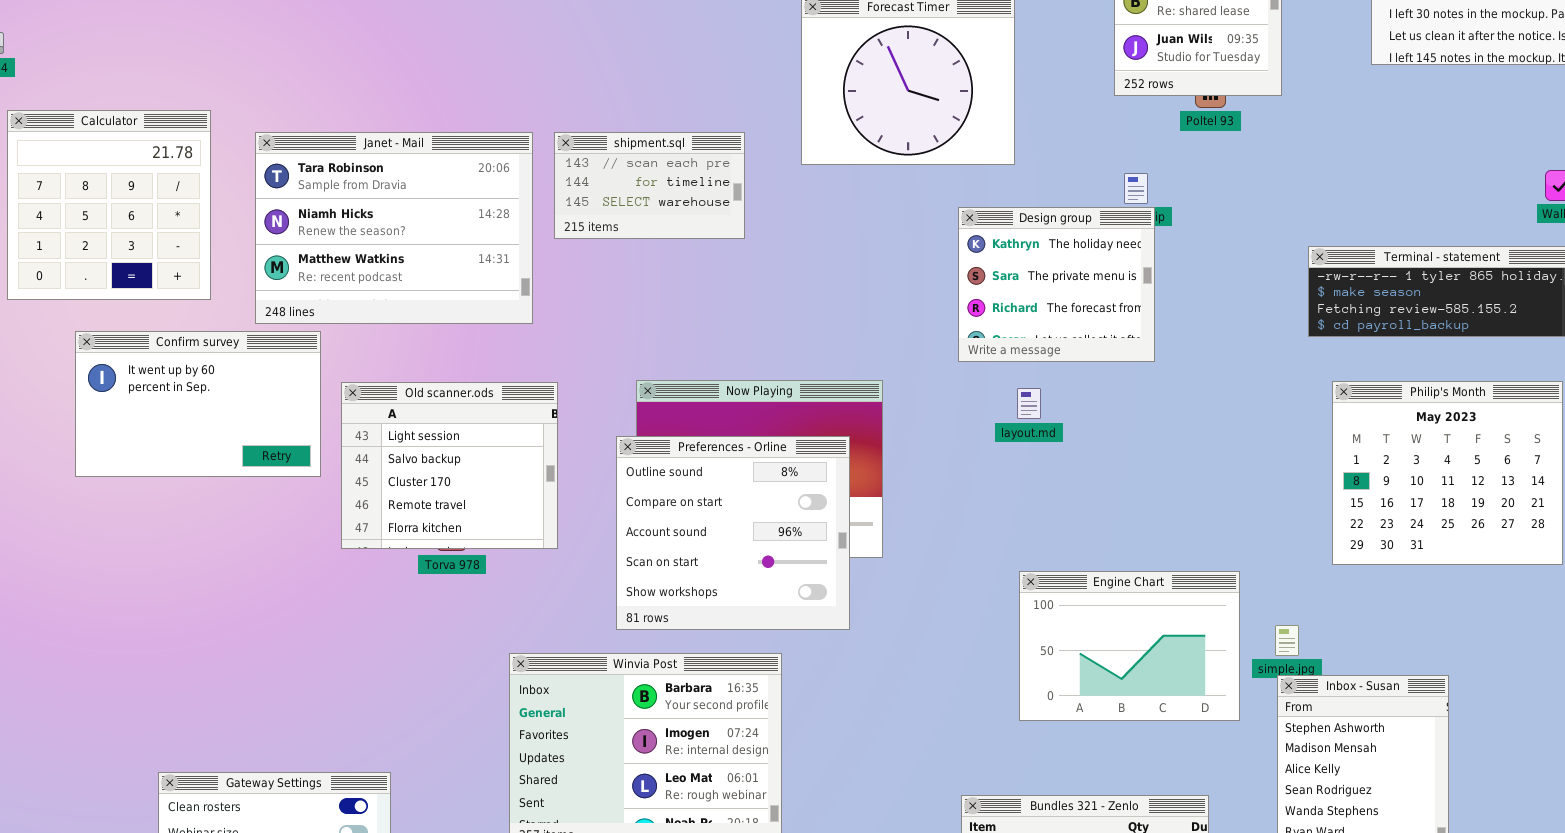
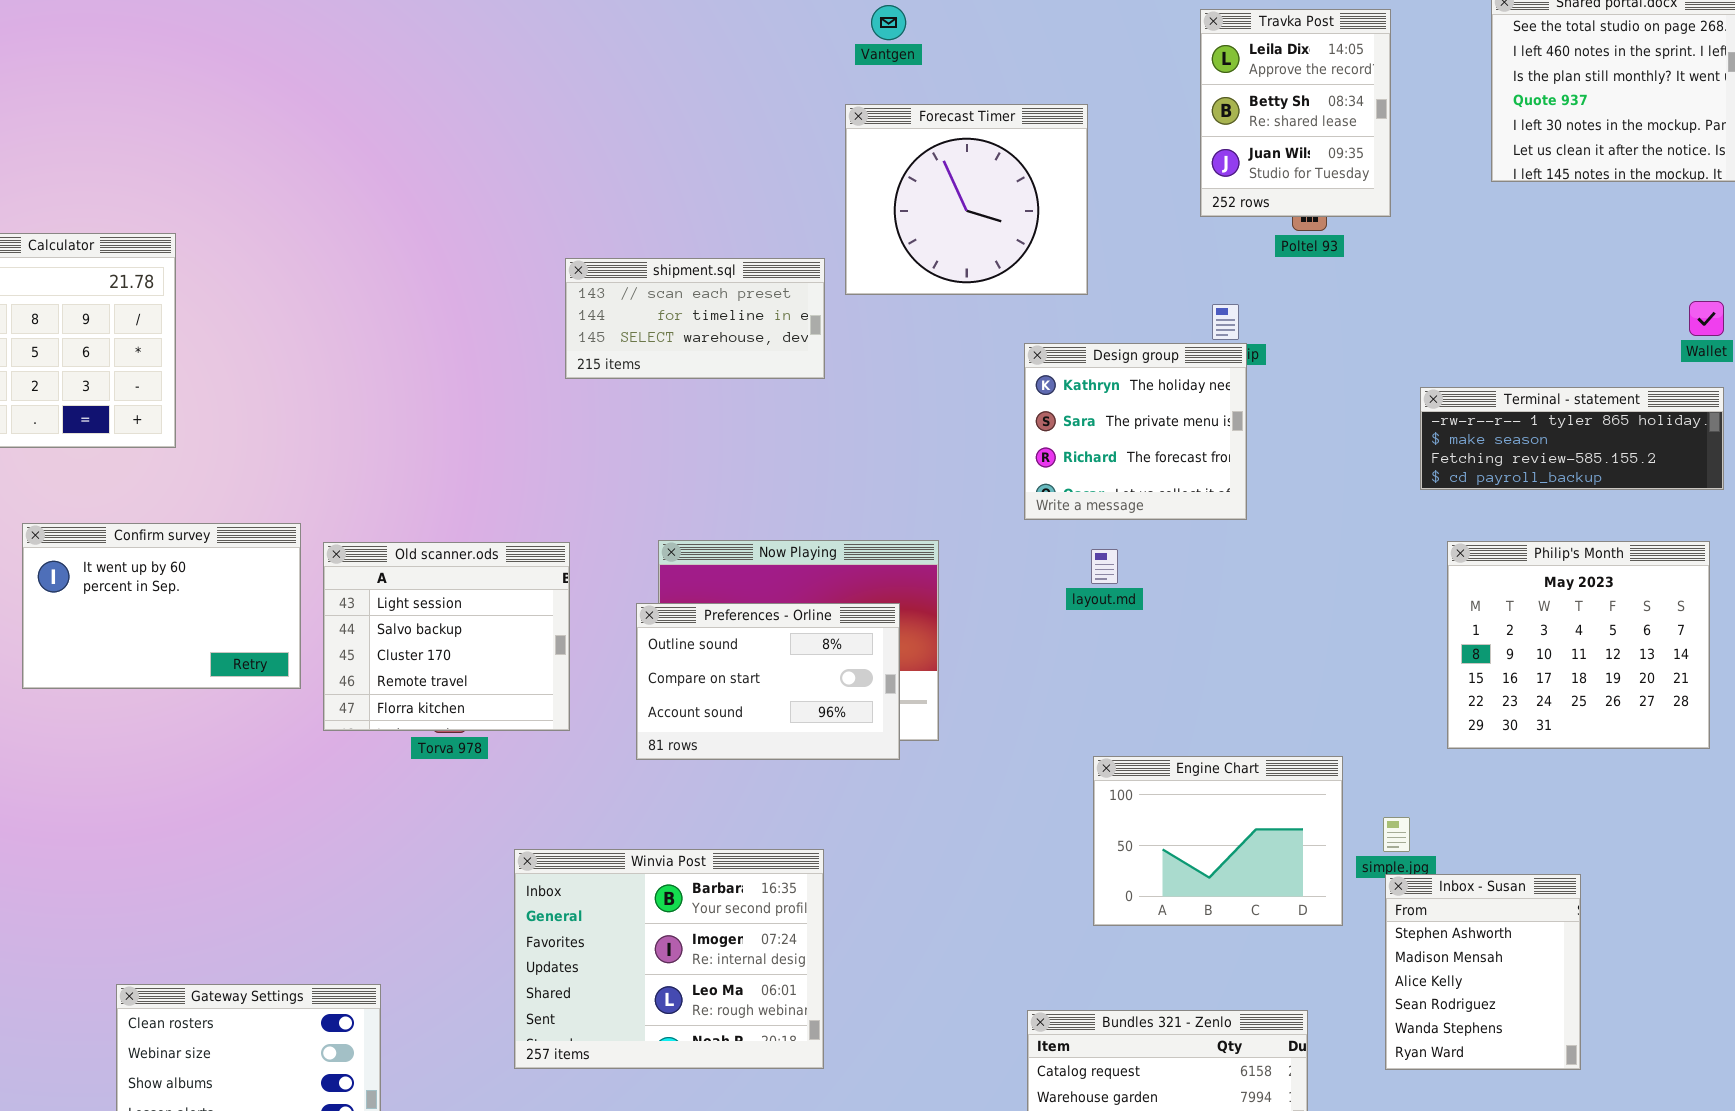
Janet - Mail: [255,132,533,324] -> none, closed
shipment.sql: [554,132,745,239] -> [565,258,825,379], resized
Confirm survey: [75,331,321,477] -> [22,523,301,689], moved
Preferences - Orline: [616,436,850,630] -> [636,603,900,760], resized

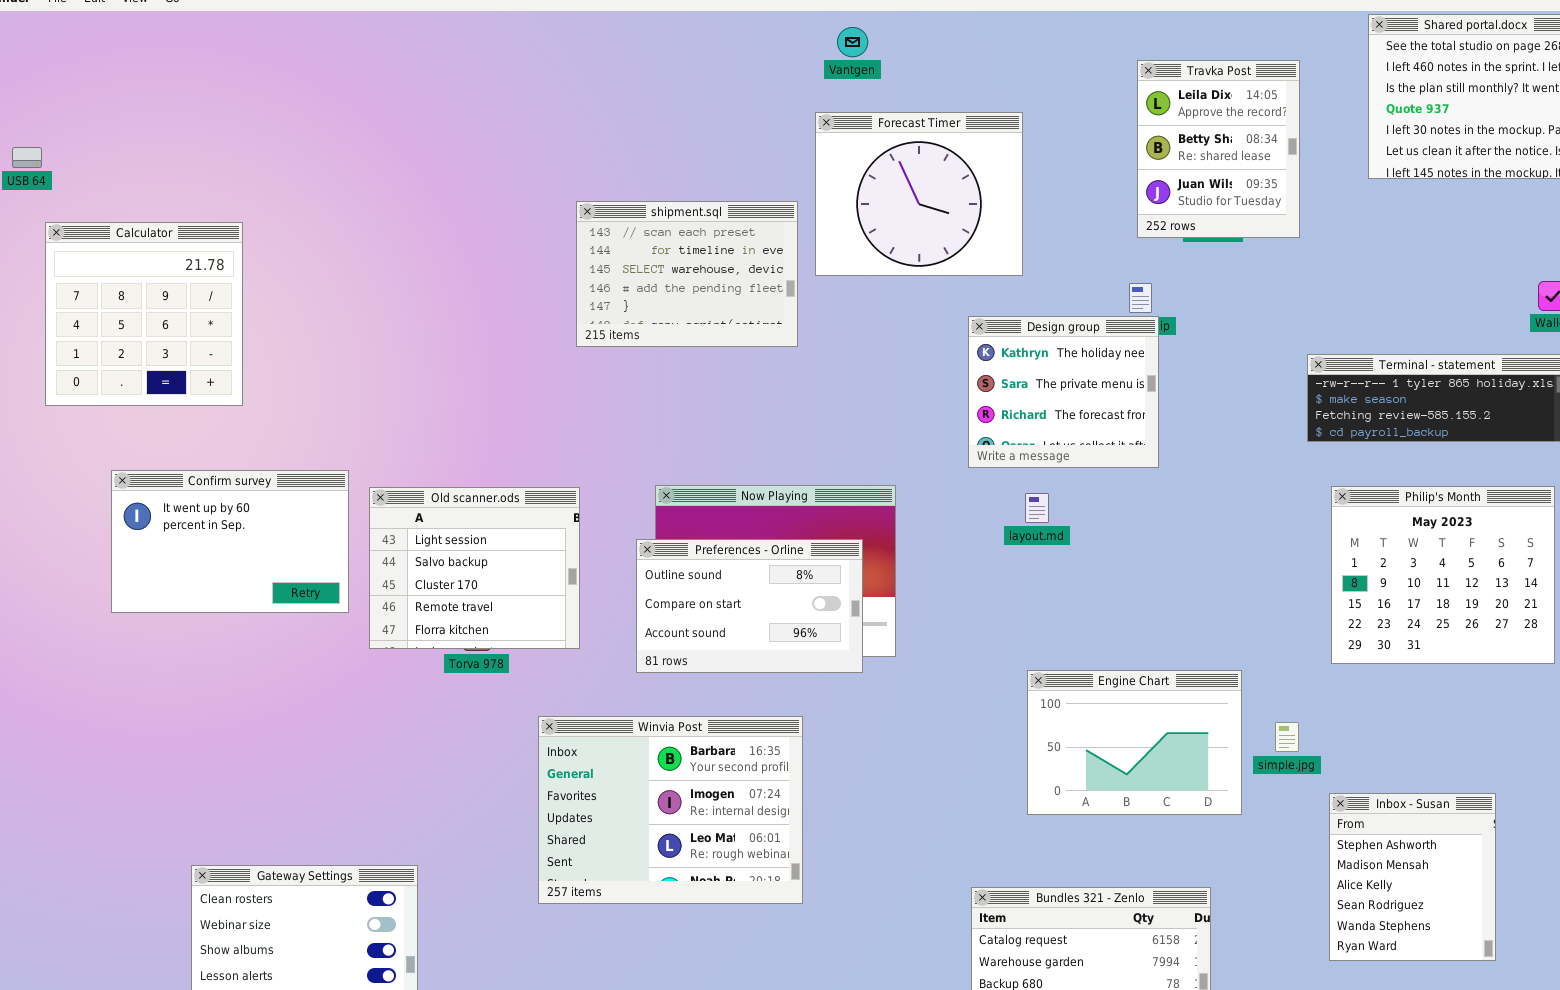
Travka Post: [1200,9,1391,217] -> [1137,60,1300,238], moved
shipment.sql: [565,258,825,379] -> [576,201,798,347], resized
Winvia Post: [514,849,824,1069] -> [538,716,803,904], moved
Inbox - Susan: [1385,874,1581,1070] -> [1329,793,1496,961], moved

